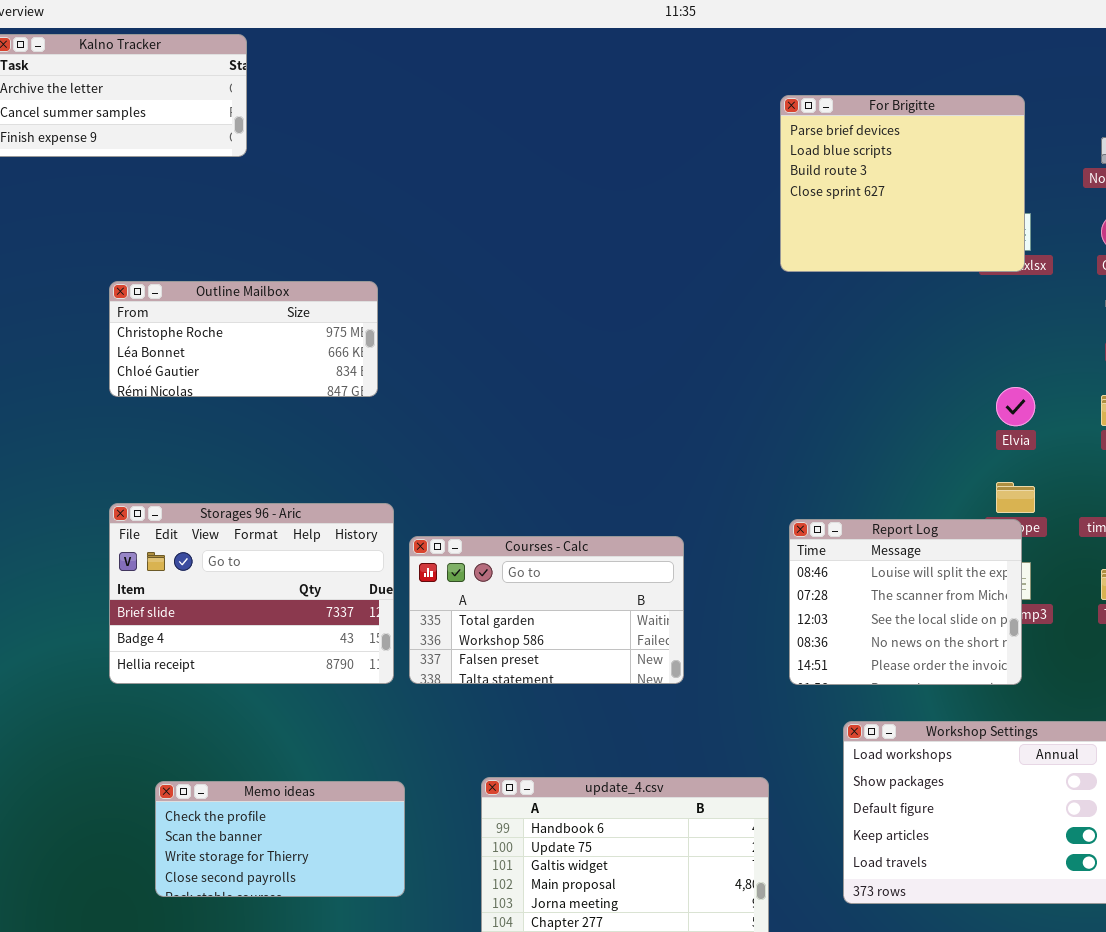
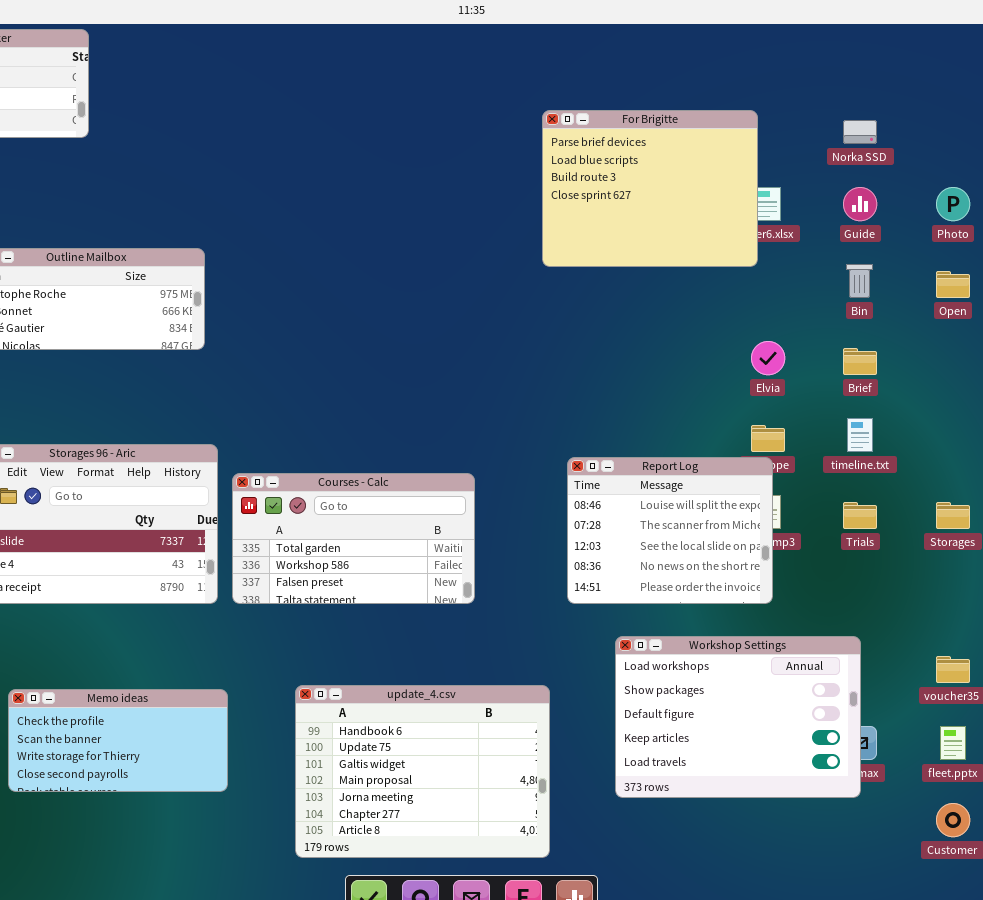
For Brigitte: [780,95,1025,272] -> [542,110,758,267], moved

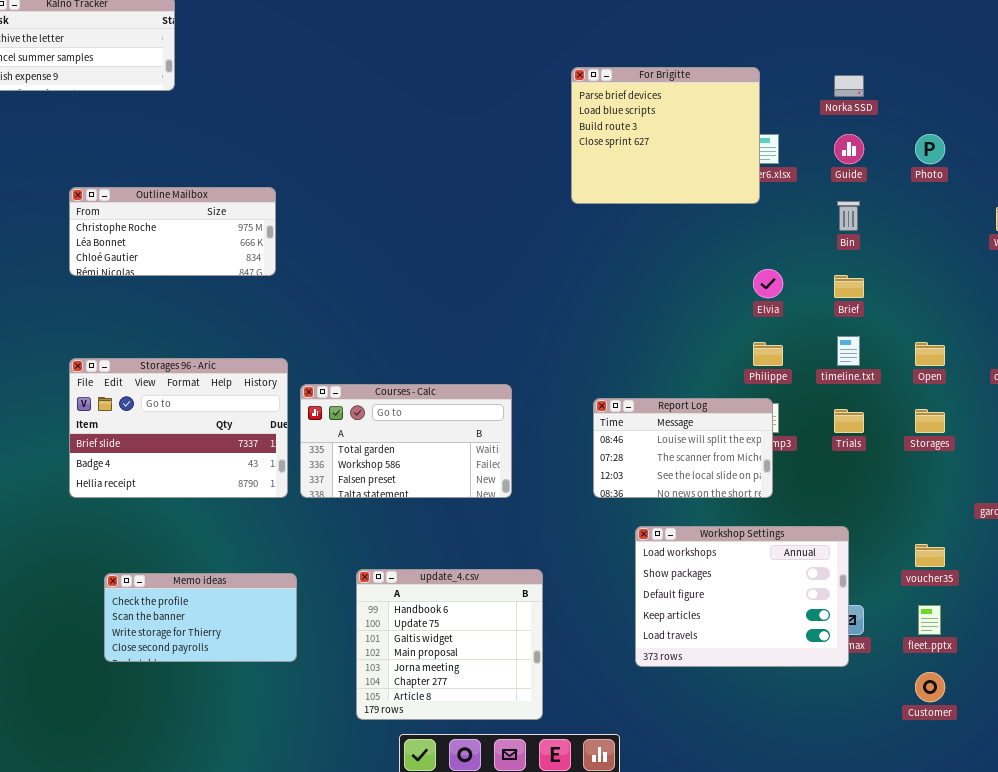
Open: [936,271,970,298] -> [915,342,945,366], moved
Report Log: [567,457,773,604] -> [593,398,773,498], resized
update_4.csv: [295,685,550,858] -> [356,569,543,720], resized

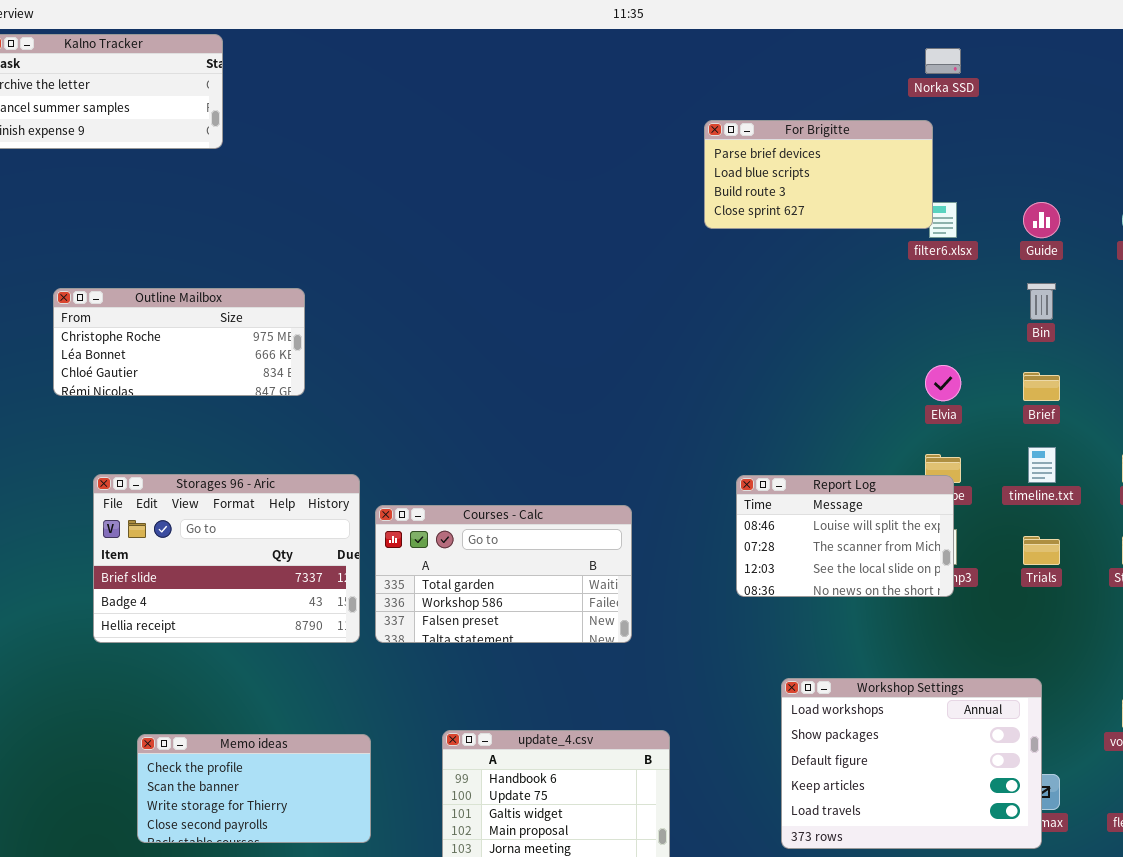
For Brigitte: [571,67,760,204] -> [704,120,933,229], resized
Norka SSD: [834,75,864,97] -> [925,48,961,74], moved
Outline Mailbox: [69,187,276,276] -> [53,288,305,396], moved
Report Log: [593,398,773,498] -> [736,475,954,597], moved

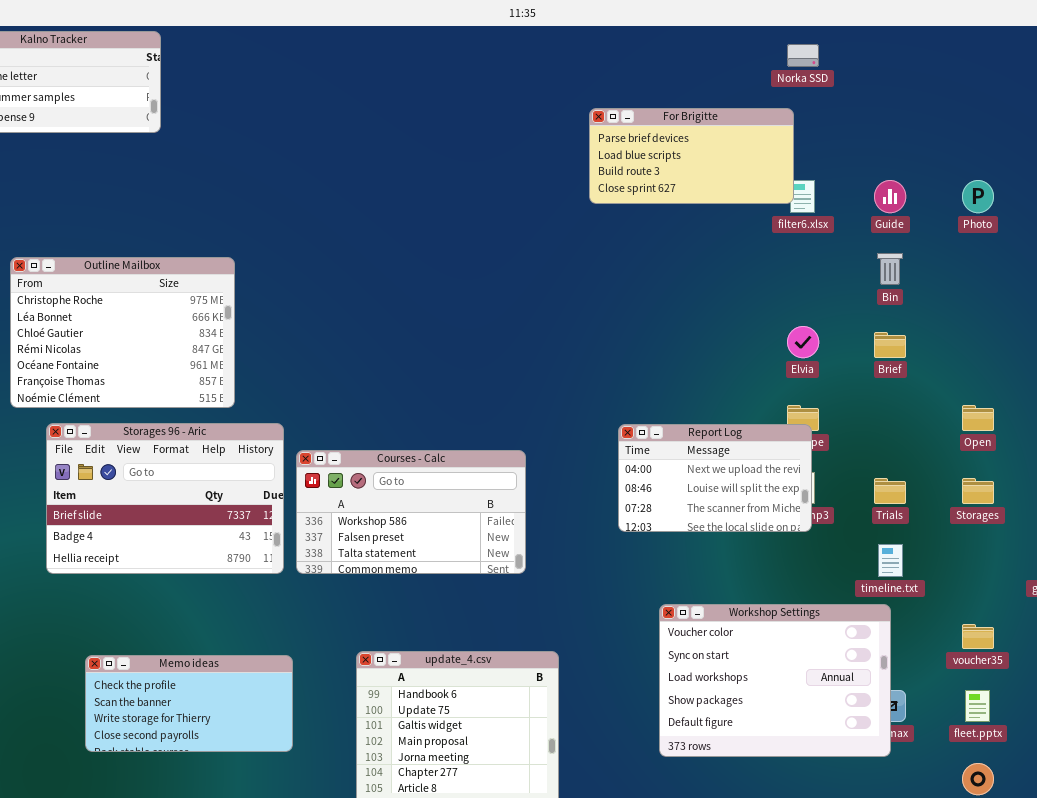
Outline Mailbox: [53,288,305,396] -> [10,257,235,408], resized
timeline.txt: [1028,447,1056,483] -> [878,544,903,577], moved
Report Log: [736,475,954,597] -> [618,424,812,532], scrolled up 1 row
Courses - Calc: [375,505,632,643] -> [296,450,526,574], scrolled down 1 row
Workshop Settings: [781,678,1042,849] -> [659,604,891,757], scrolled up 2 rows

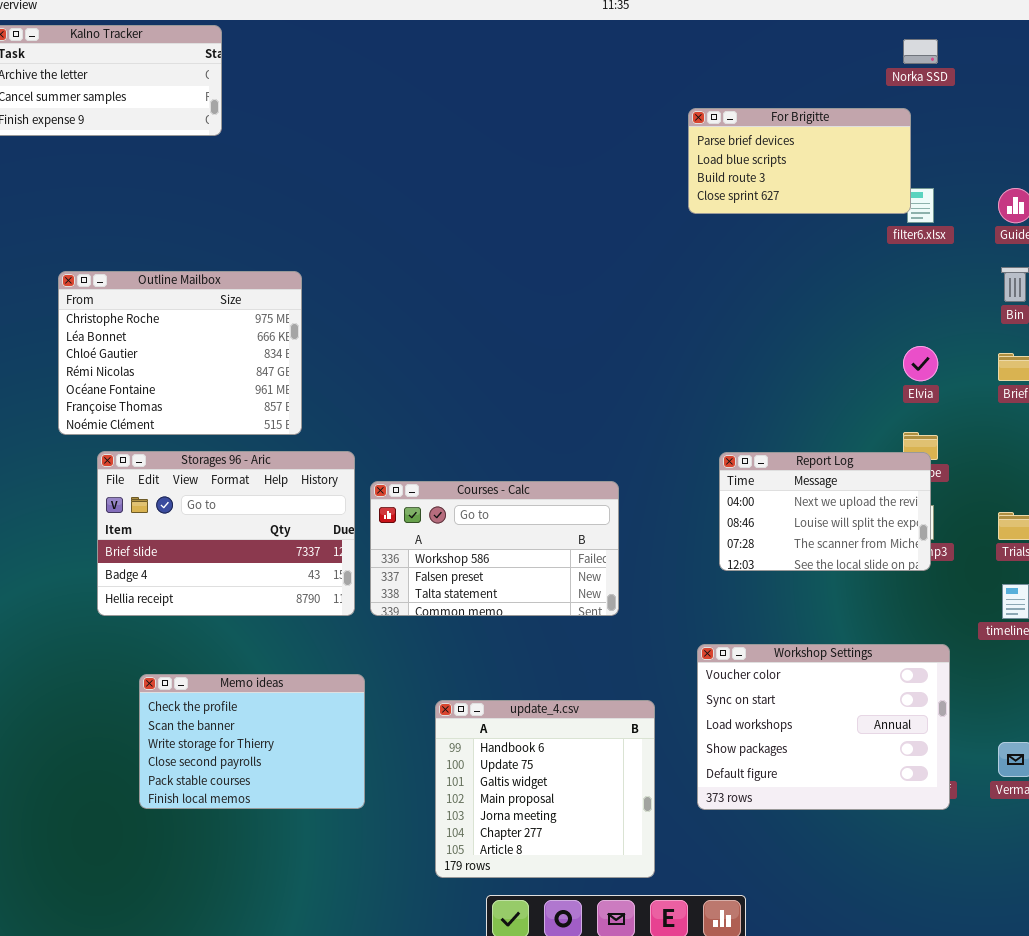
Workshop Settings: [659,604,891,757] -> [697,644,950,810], moved
Memo ideas: [85,655,293,752] -> [139,674,365,809], resized

